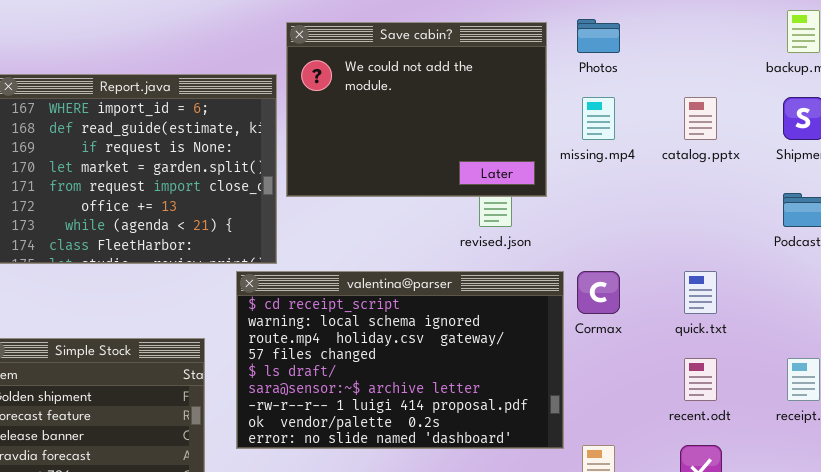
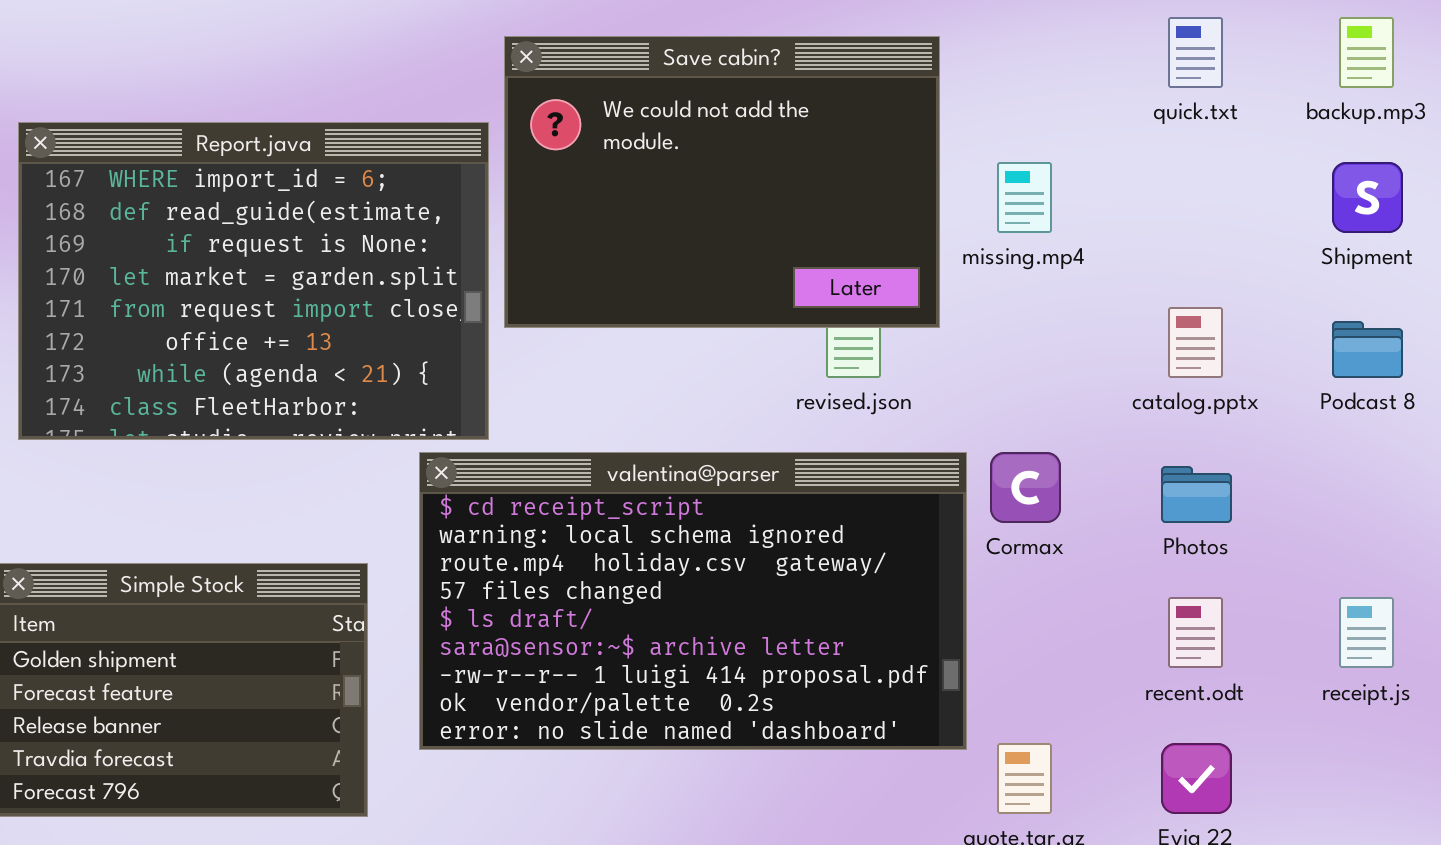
Photos: [577,19,620,53] -> [1161,466,1232,523], moved
catalog.pptx: [684,97,717,140] -> [1168,307,1223,378], moved
quick.txt: [684,271,717,314] -> [1168,17,1223,88], moved

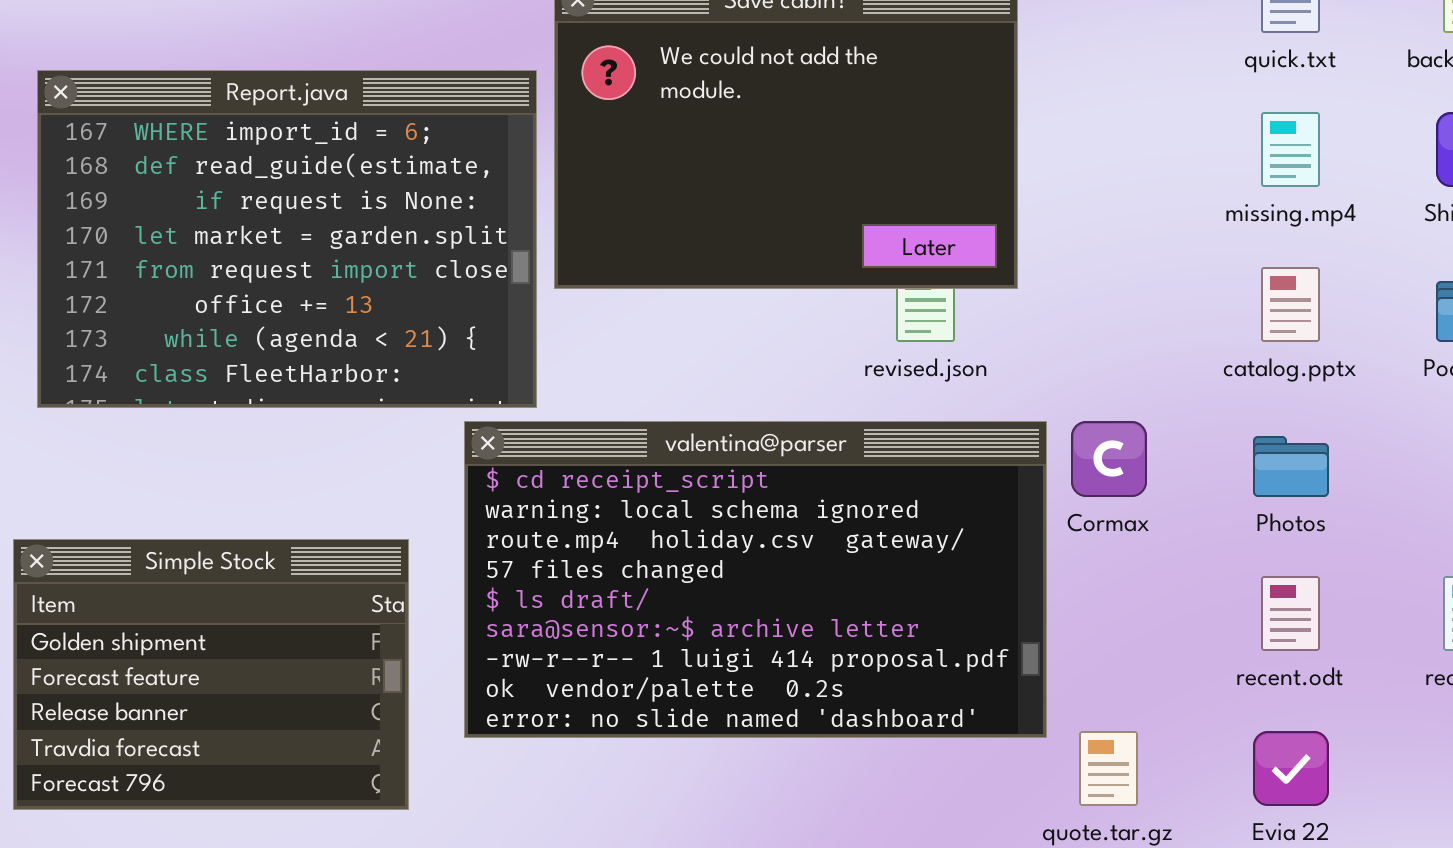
missing.mp4: [997,162,1052,233] -> [1261,112,1320,187], moved

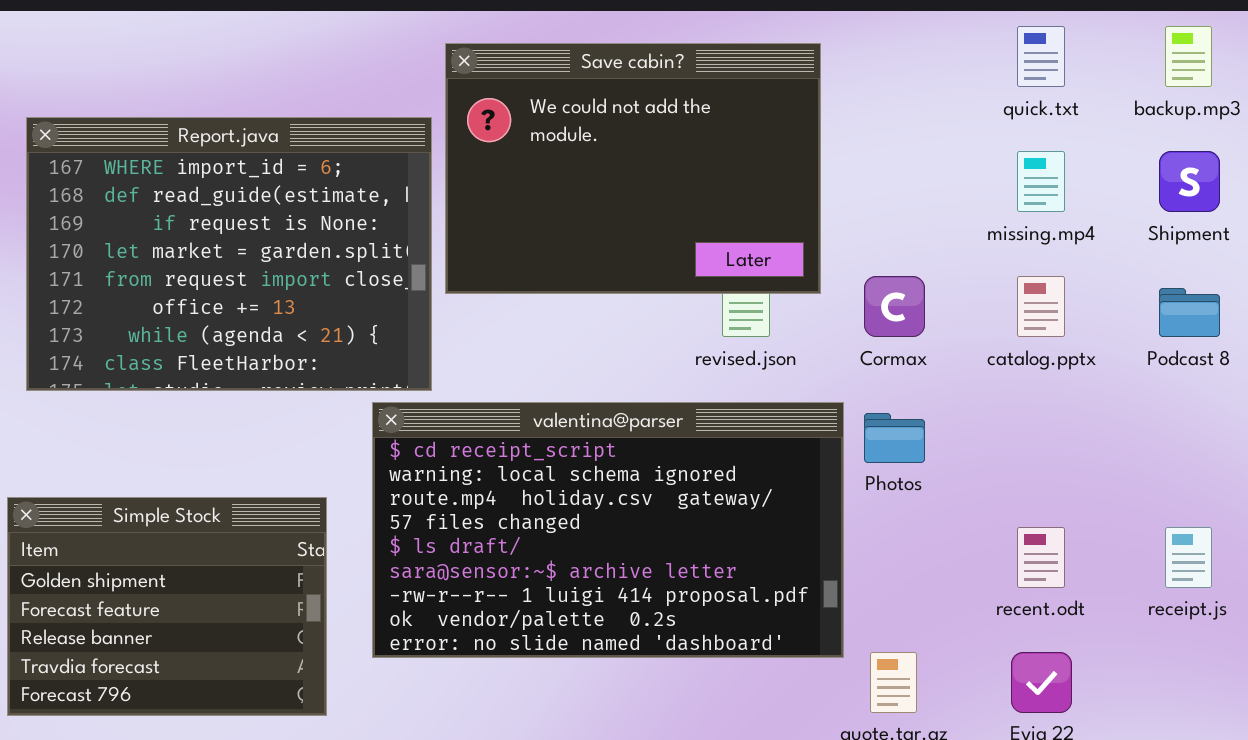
Cormax: [1071,421,1147,497] -> [864,276,925,337], moved
Photos: [1253,436,1329,497] -> [864,413,925,463], moved

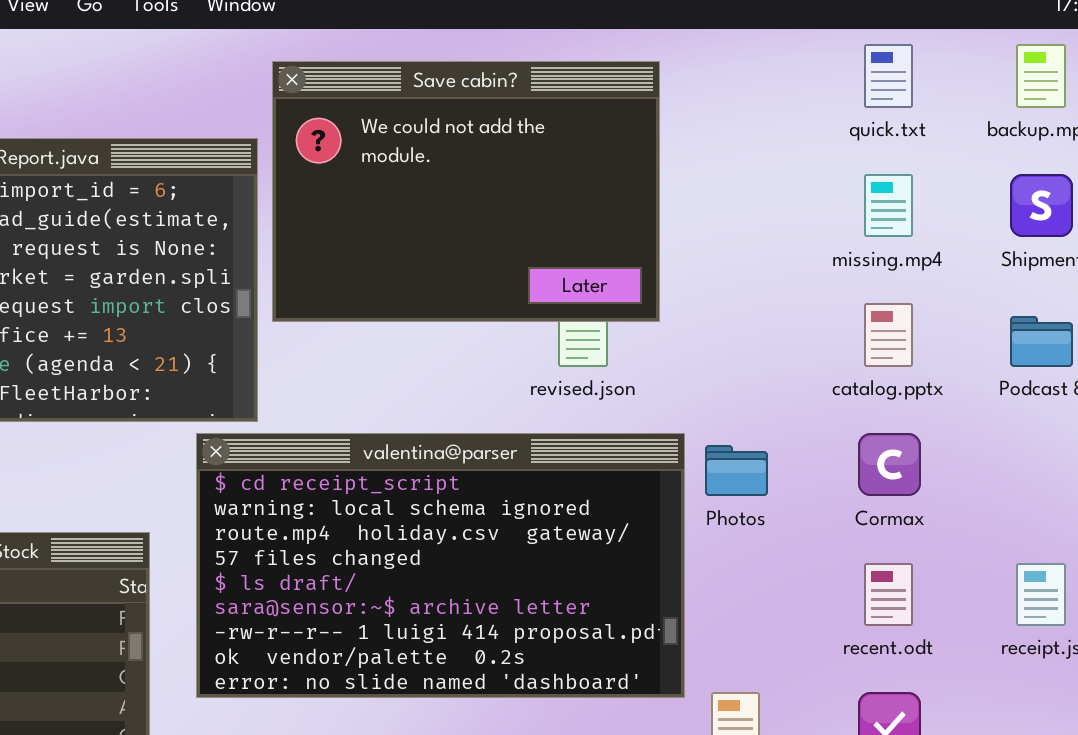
Cormax: [864,276,925,337] -> [858,433,921,496], moved

